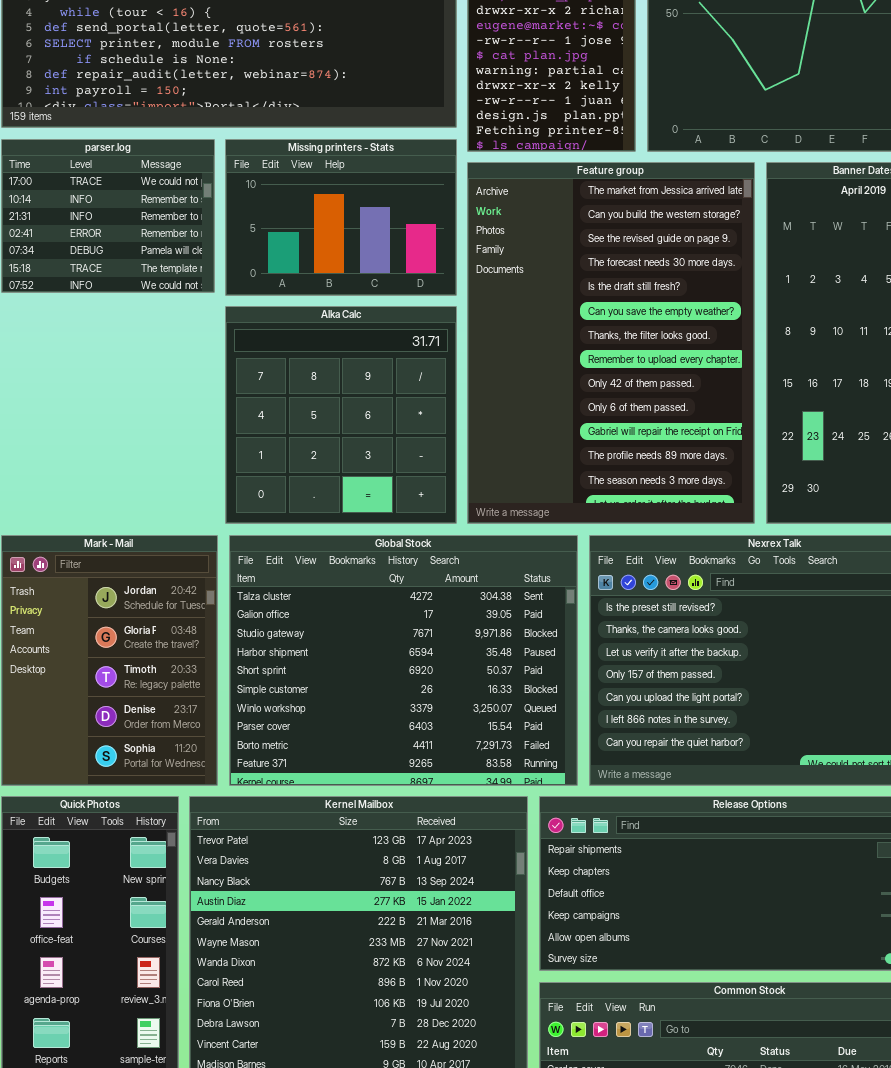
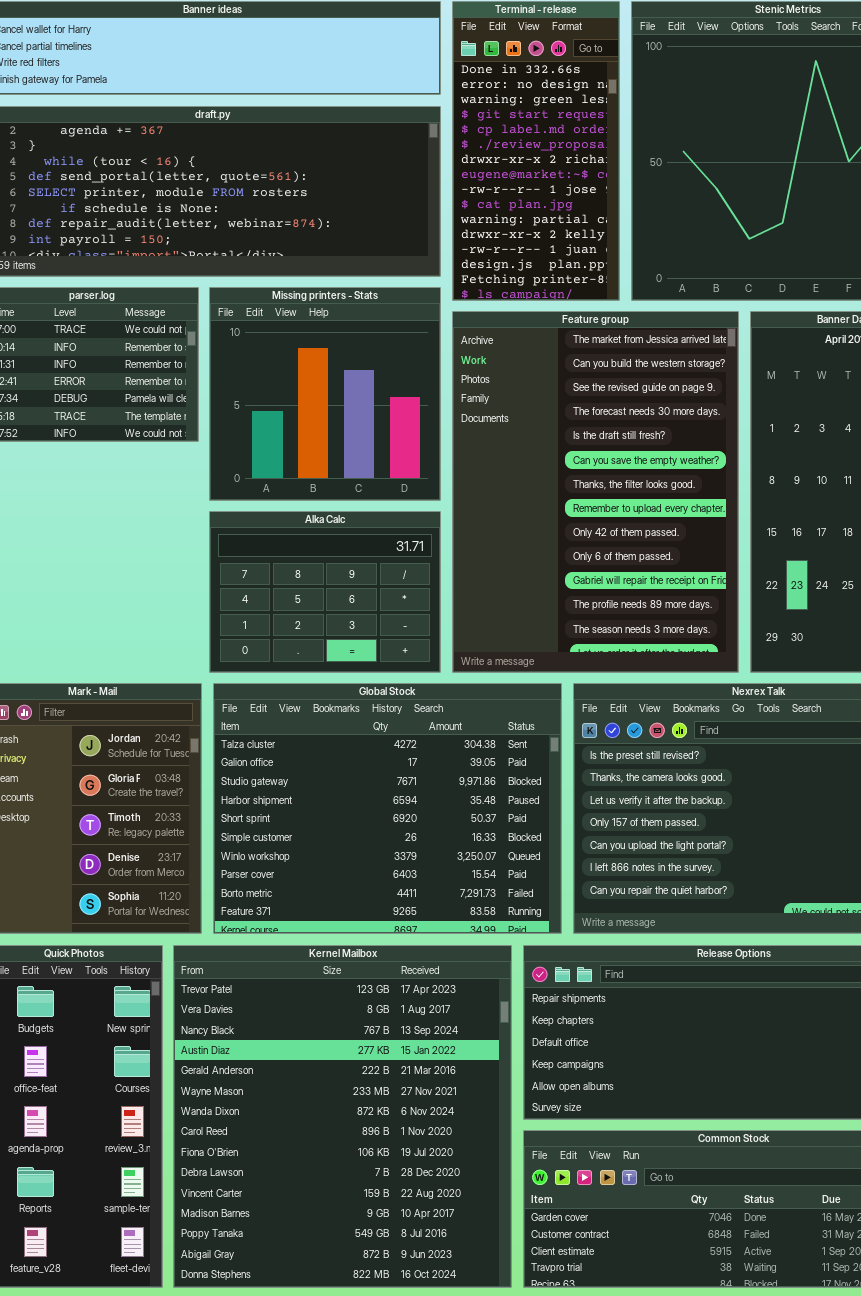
Missing printers - Stats: [225,139,457,296] -> [209,287,441,501], resized
Alka Calc: [225,306,457,524] -> [209,511,441,673], resized

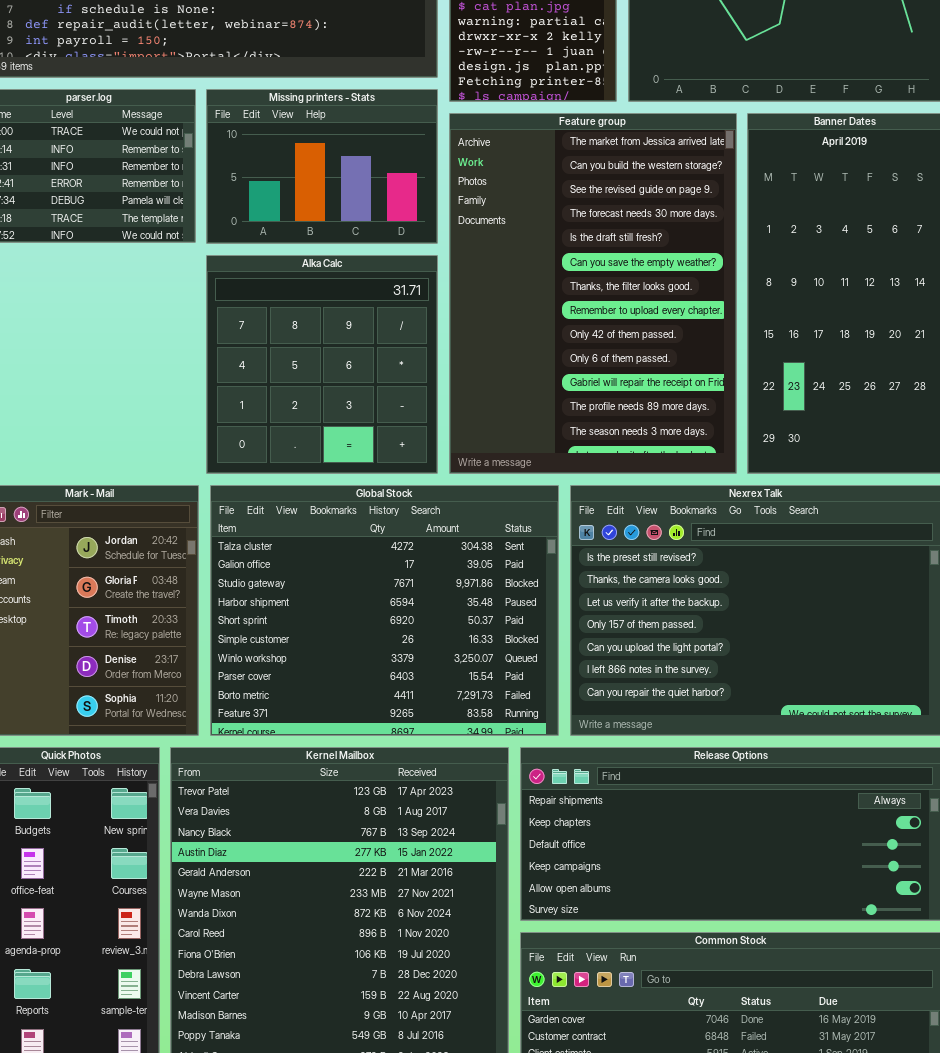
Missing printers - Stats: [209,287,441,501] -> [206,89,438,244], resized
Alka Calc: [209,511,441,673] -> [206,255,438,474], resized

